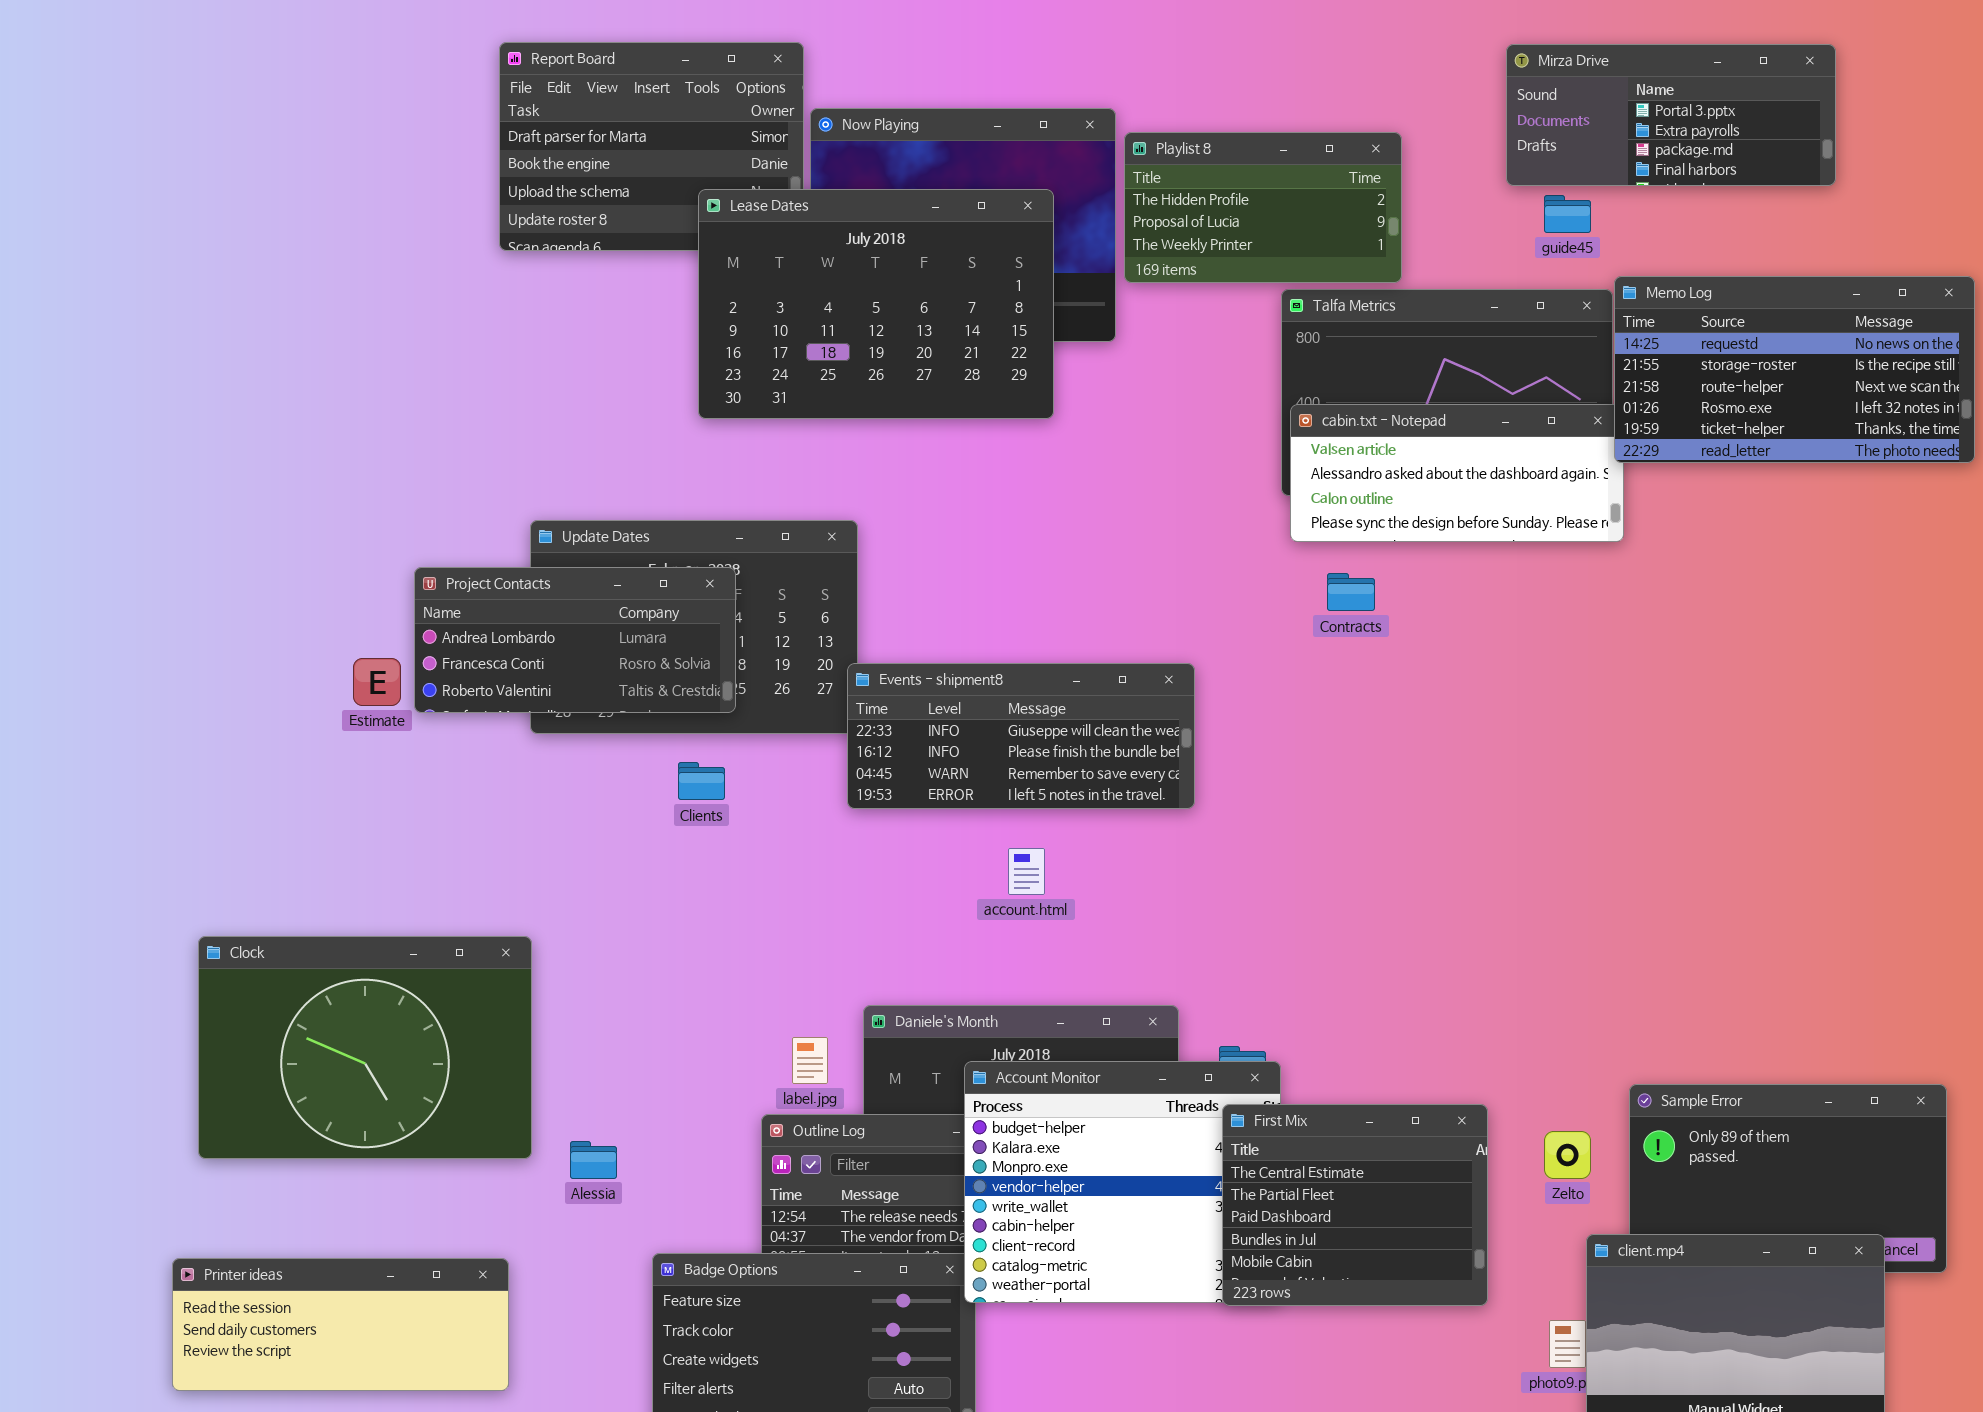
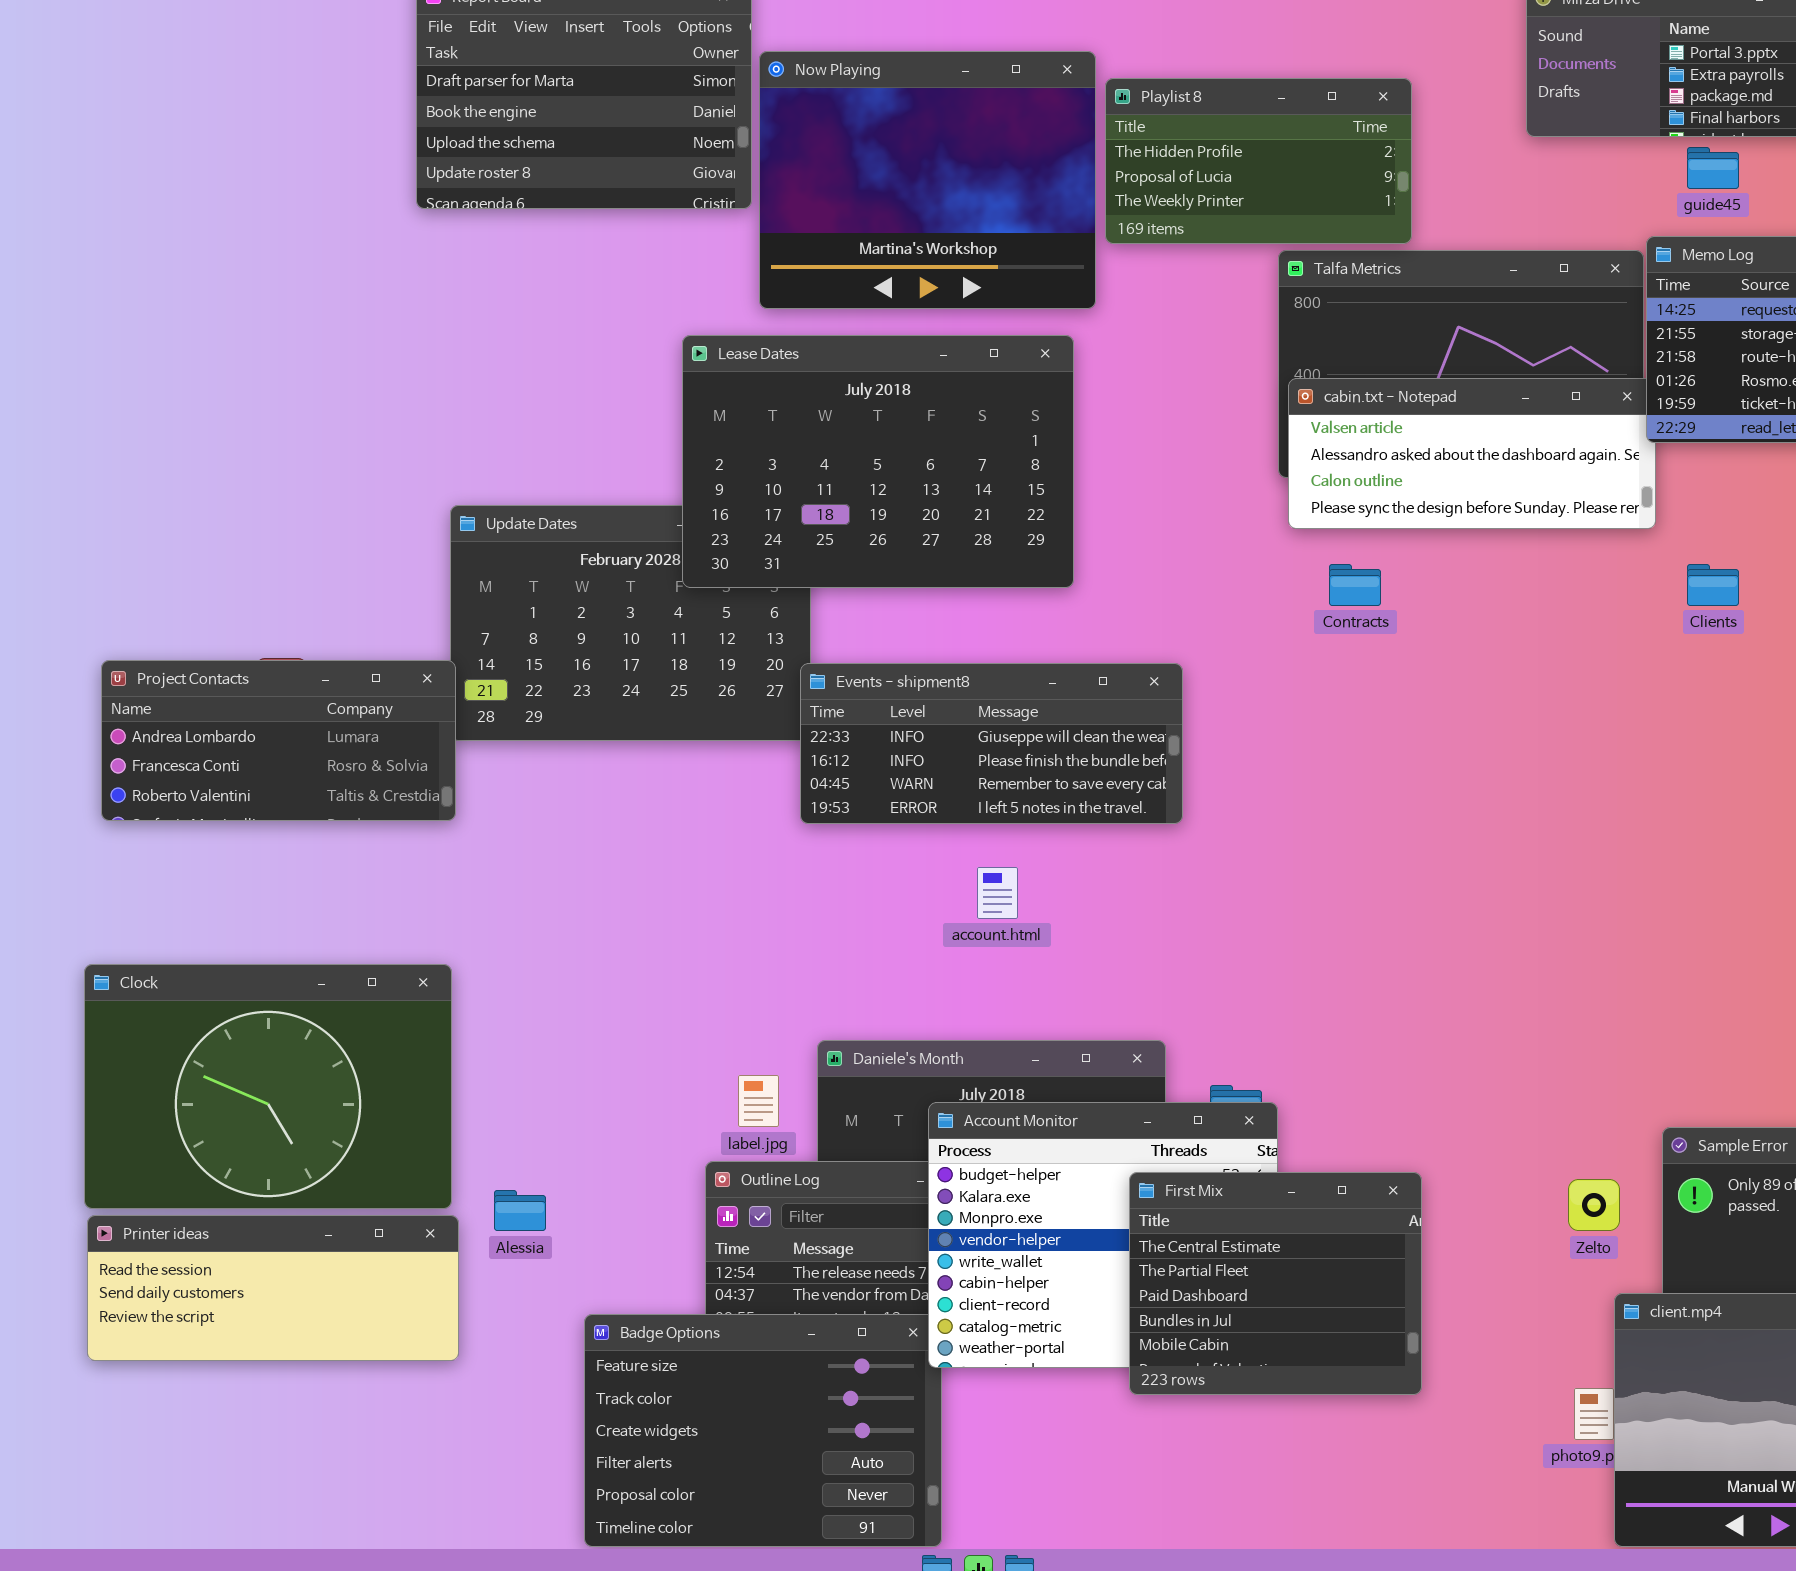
Lease Dates: [698,189,1054,419] -> [682,335,1074,588], moved
guide45: [1544,195,1591,233] -> [1687,147,1739,189], moved
Project Contacts: [414,567,736,713] -> [101,660,456,821], moved
Clients: [678,762,725,800] -> [1687,564,1739,606], moved
First Mix: [1222,1104,1488,1306] -> [1129,1172,1422,1395], moved
Printer ideas: [172,1258,509,1391] -> [87,1215,459,1361], moved

